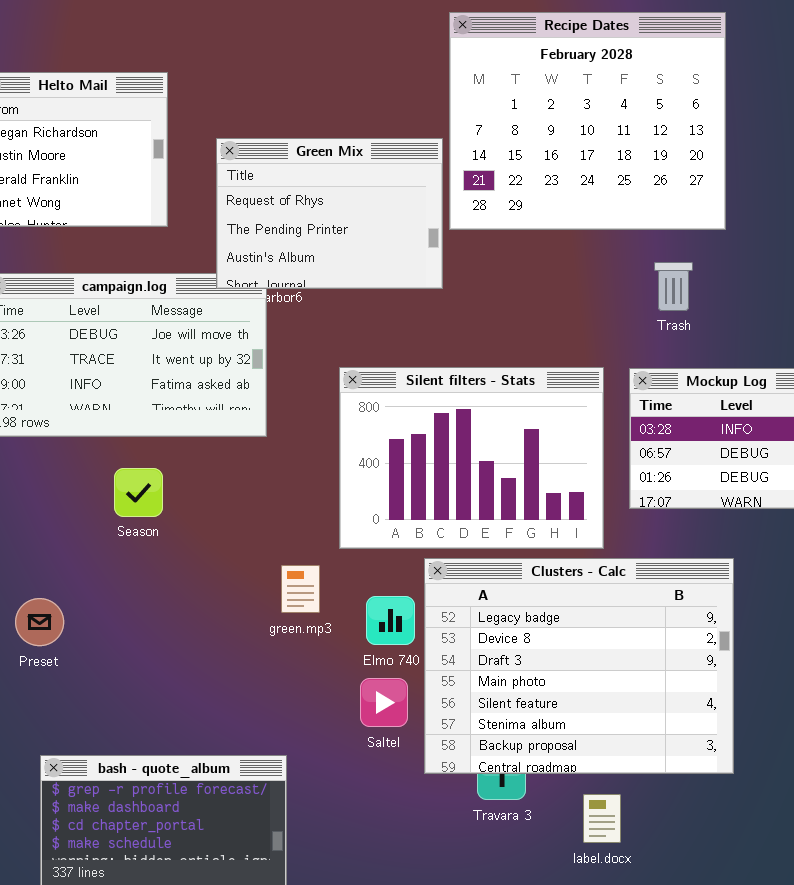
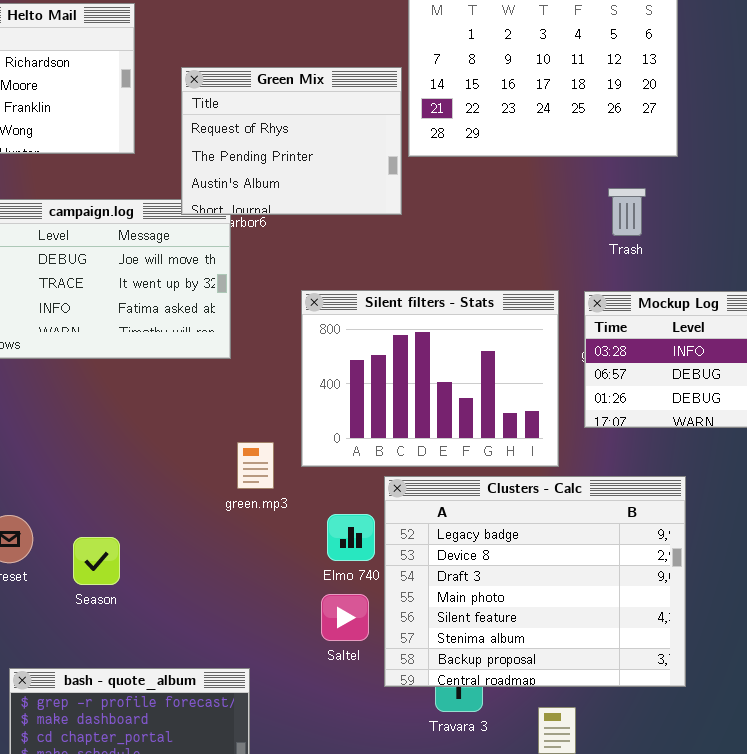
Season: [114,468,163,517] -> [73,537,120,585], moved
green.mp3: [281,565,320,613] -> [237,442,274,489], moved

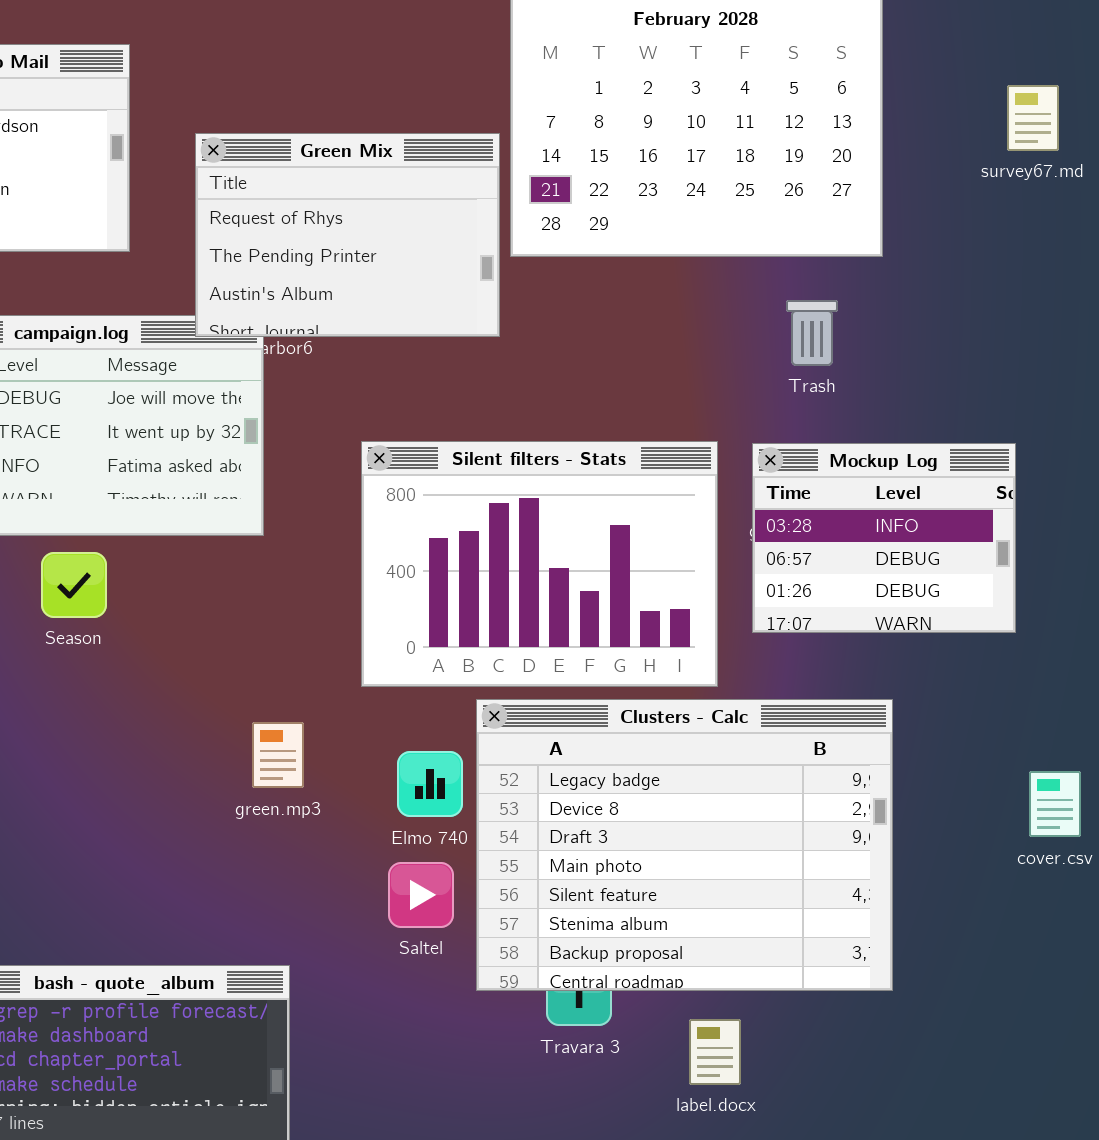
green.mp3: [237,442,274,489] -> [252,722,304,788], moved
Season: [73,537,120,585] -> [41,552,107,618], moved

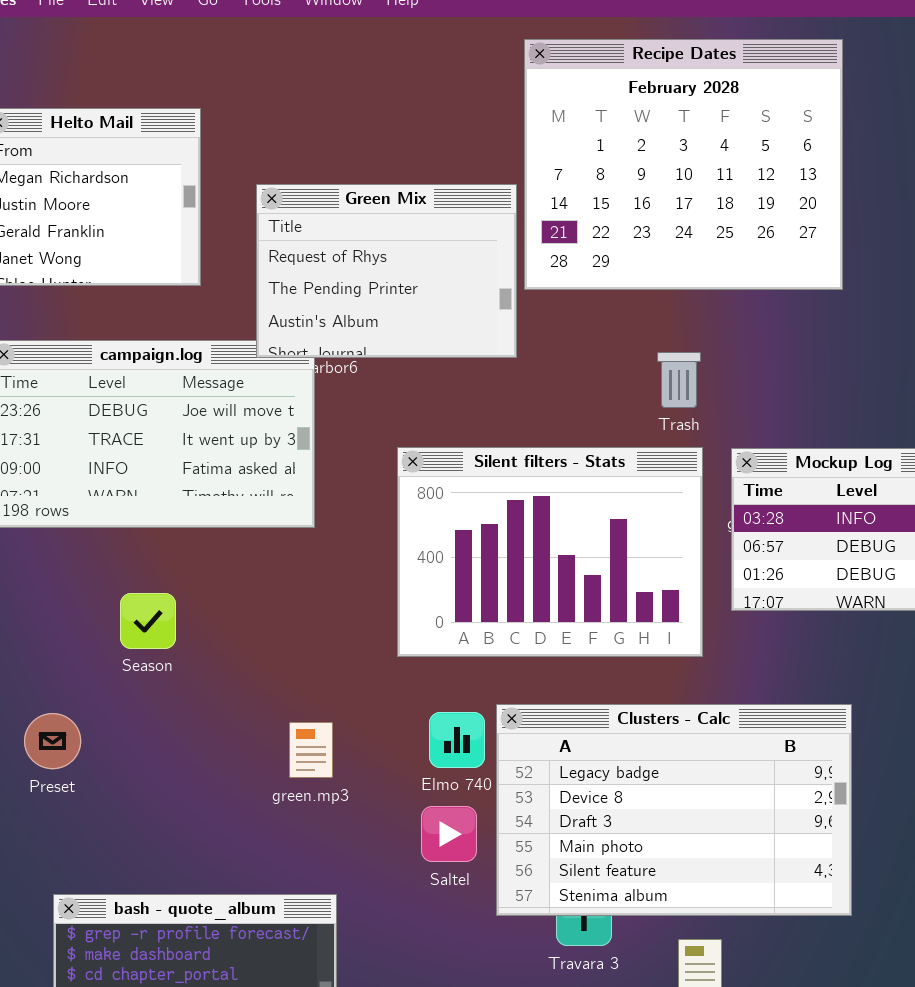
Trash: [786,300,838,366] -> [657,352,701,408], moved
Season: [41,552,107,618] -> [120,593,176,649], moved
Clusters - Calc: [476,699,893,991] -> [496,704,852,916], resized
green.mp3: [252,722,304,788] -> [289,722,333,778], moved

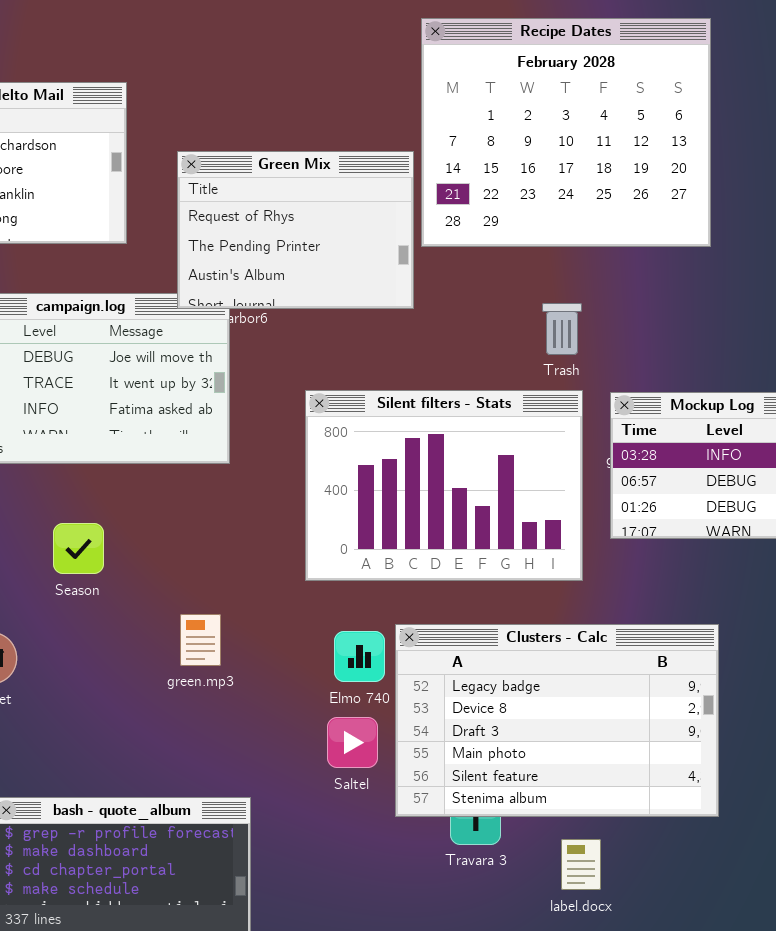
green.mp3: [289,722,333,778] -> [180,614,221,666], moved

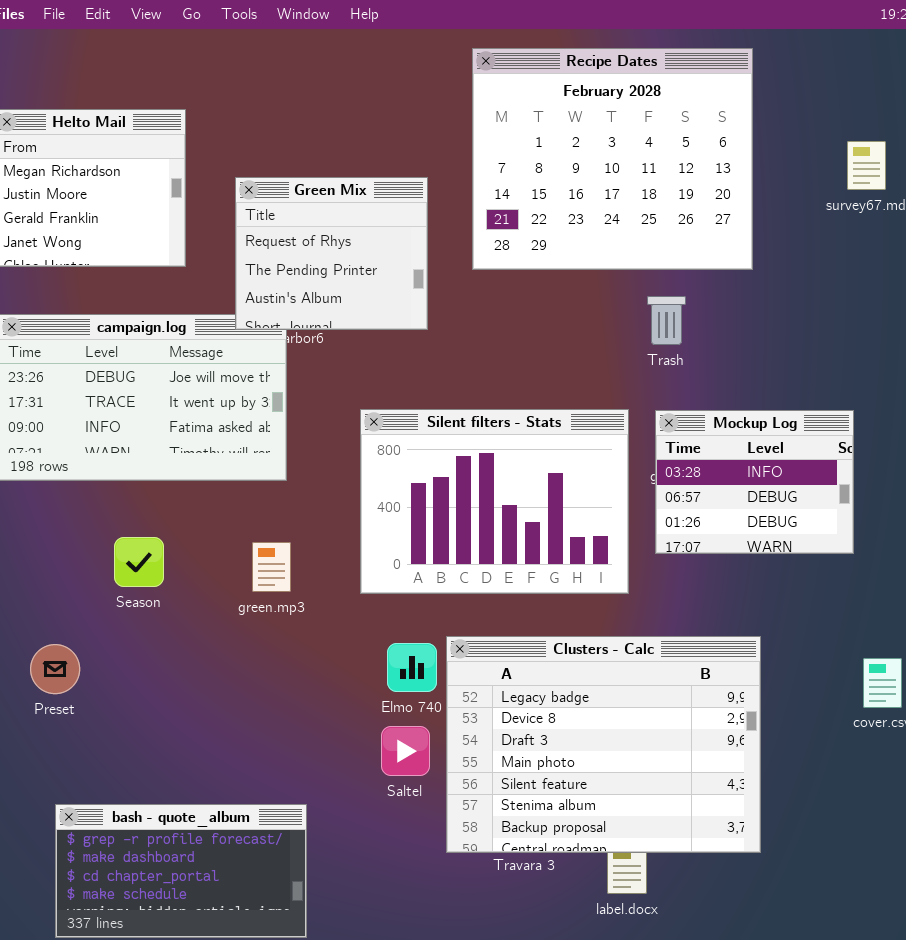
Green Mix: [177,151,414,309] -> [235,177,428,330], resized
Trash: [542,303,582,355] -> [647,296,686,345], moved
green.mp3: [180,614,221,666] -> [252,542,291,592], moved
Clusters - Calc: [395,624,719,817] -> [446,636,761,853], resized

